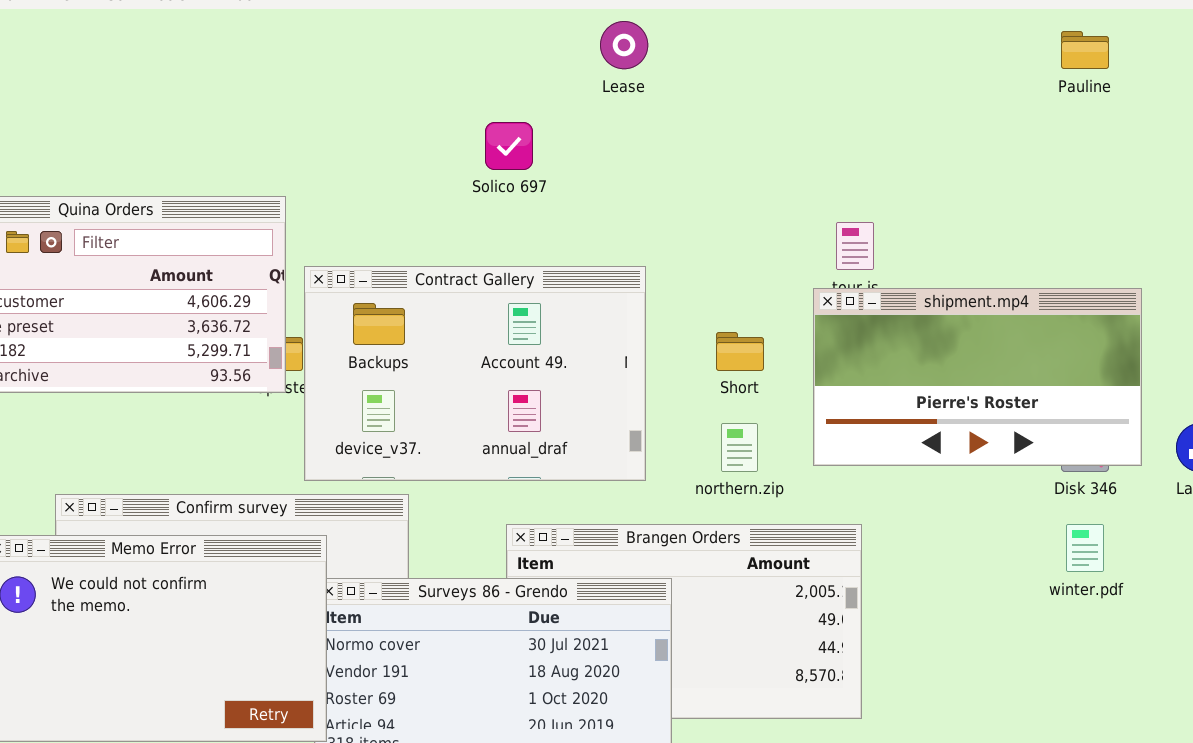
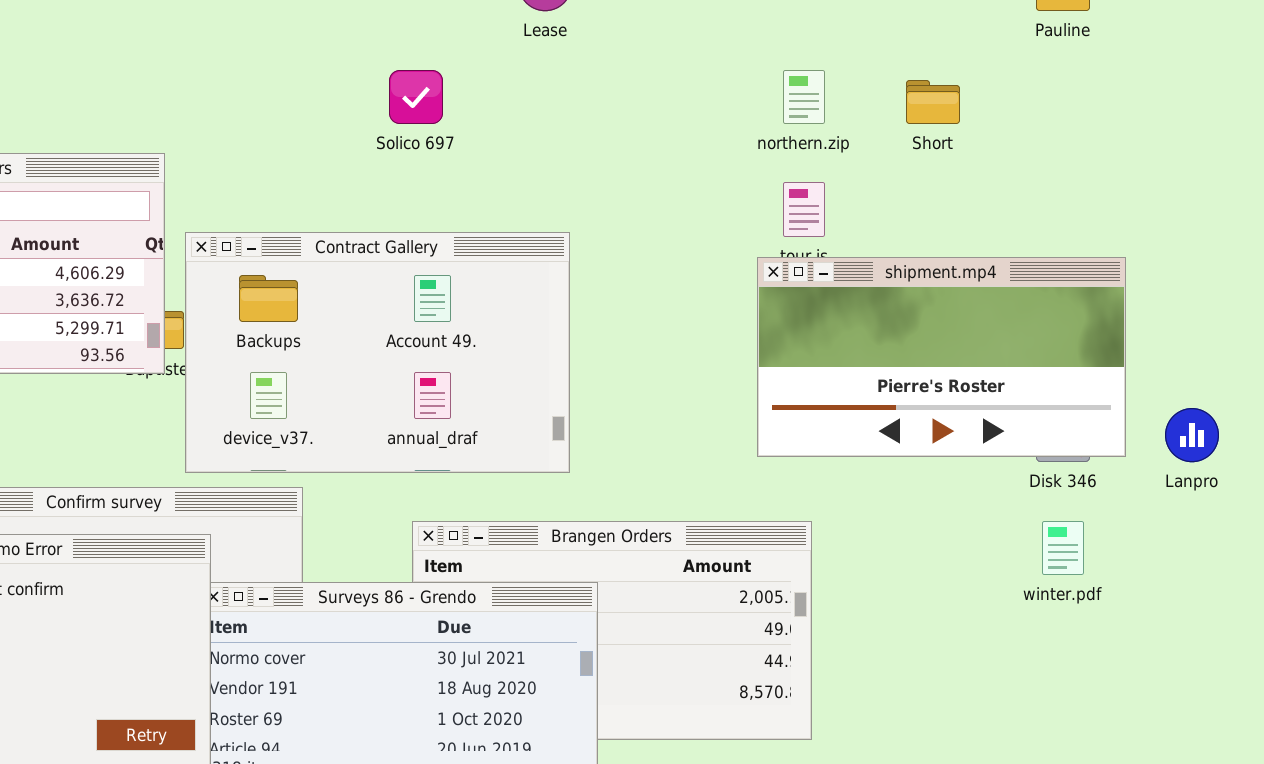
Short: [716,332,764,371] -> [906,80,960,124], moved
northern.zip: [721,423,758,472] -> [783,70,825,124], moved

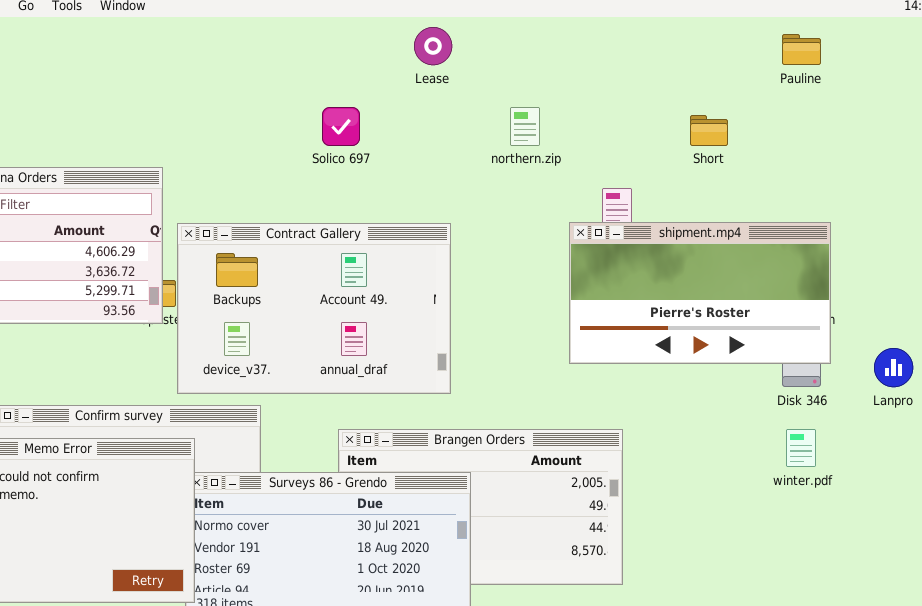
northern.zip: [783,70,825,124] -> [510,107,540,146], moved
shipment.mp4: [757,257,1126,457] -> [569,222,831,364], moved

